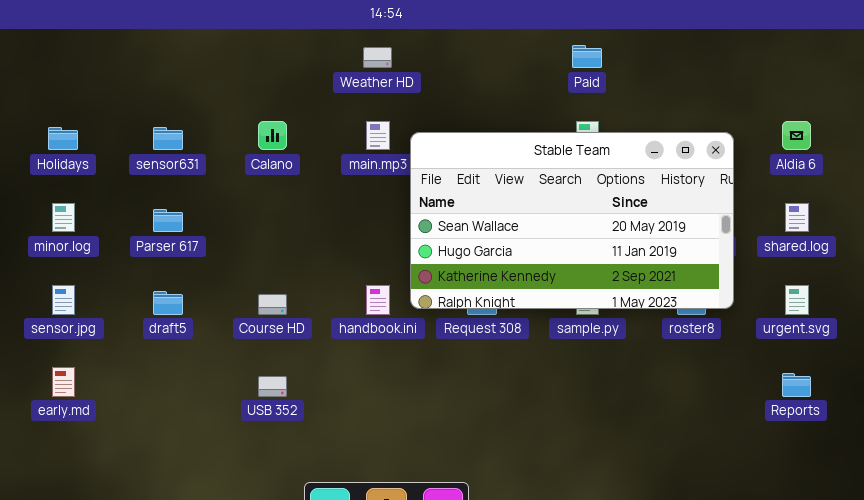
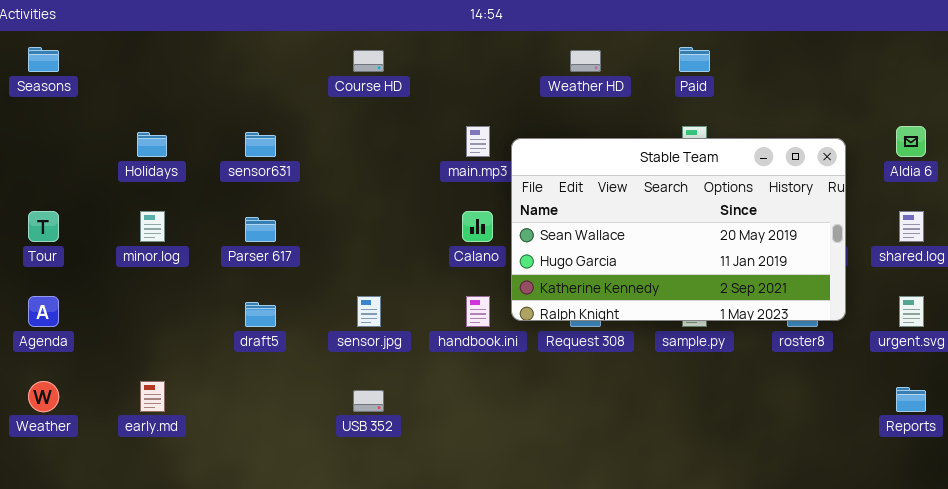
Weather HD: [363,47,392,68] -> [570,50,601,72], moved
Calano: [258,121,287,150] -> [462,211,493,242], moved
sensor.jpg: [52,285,75,315] -> [357,296,381,327], moved
Course HD: [258,294,287,315] -> [353,50,384,72], moved

